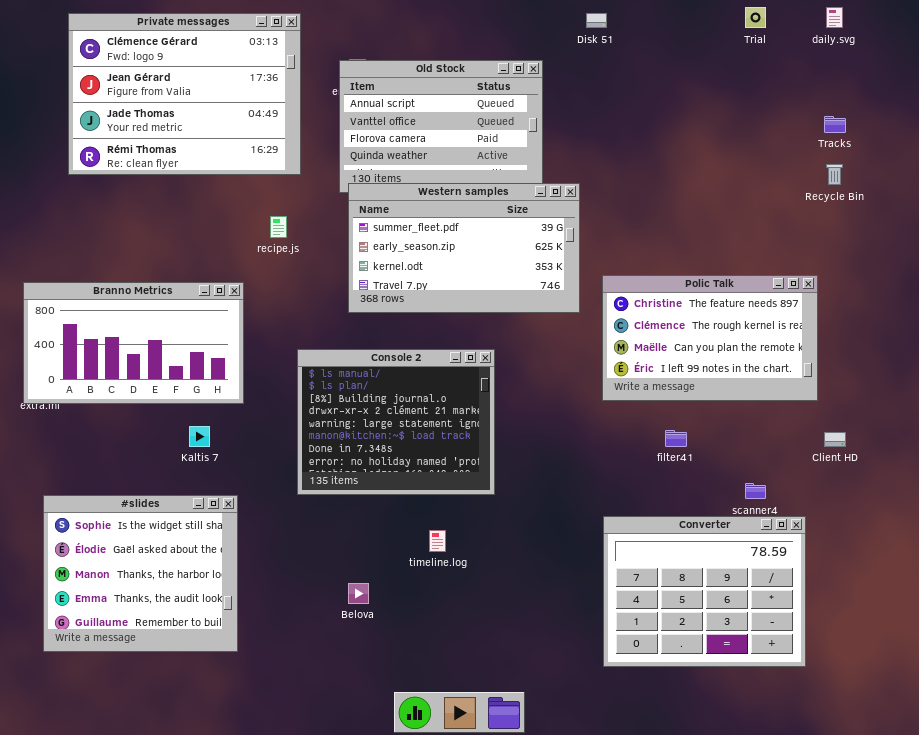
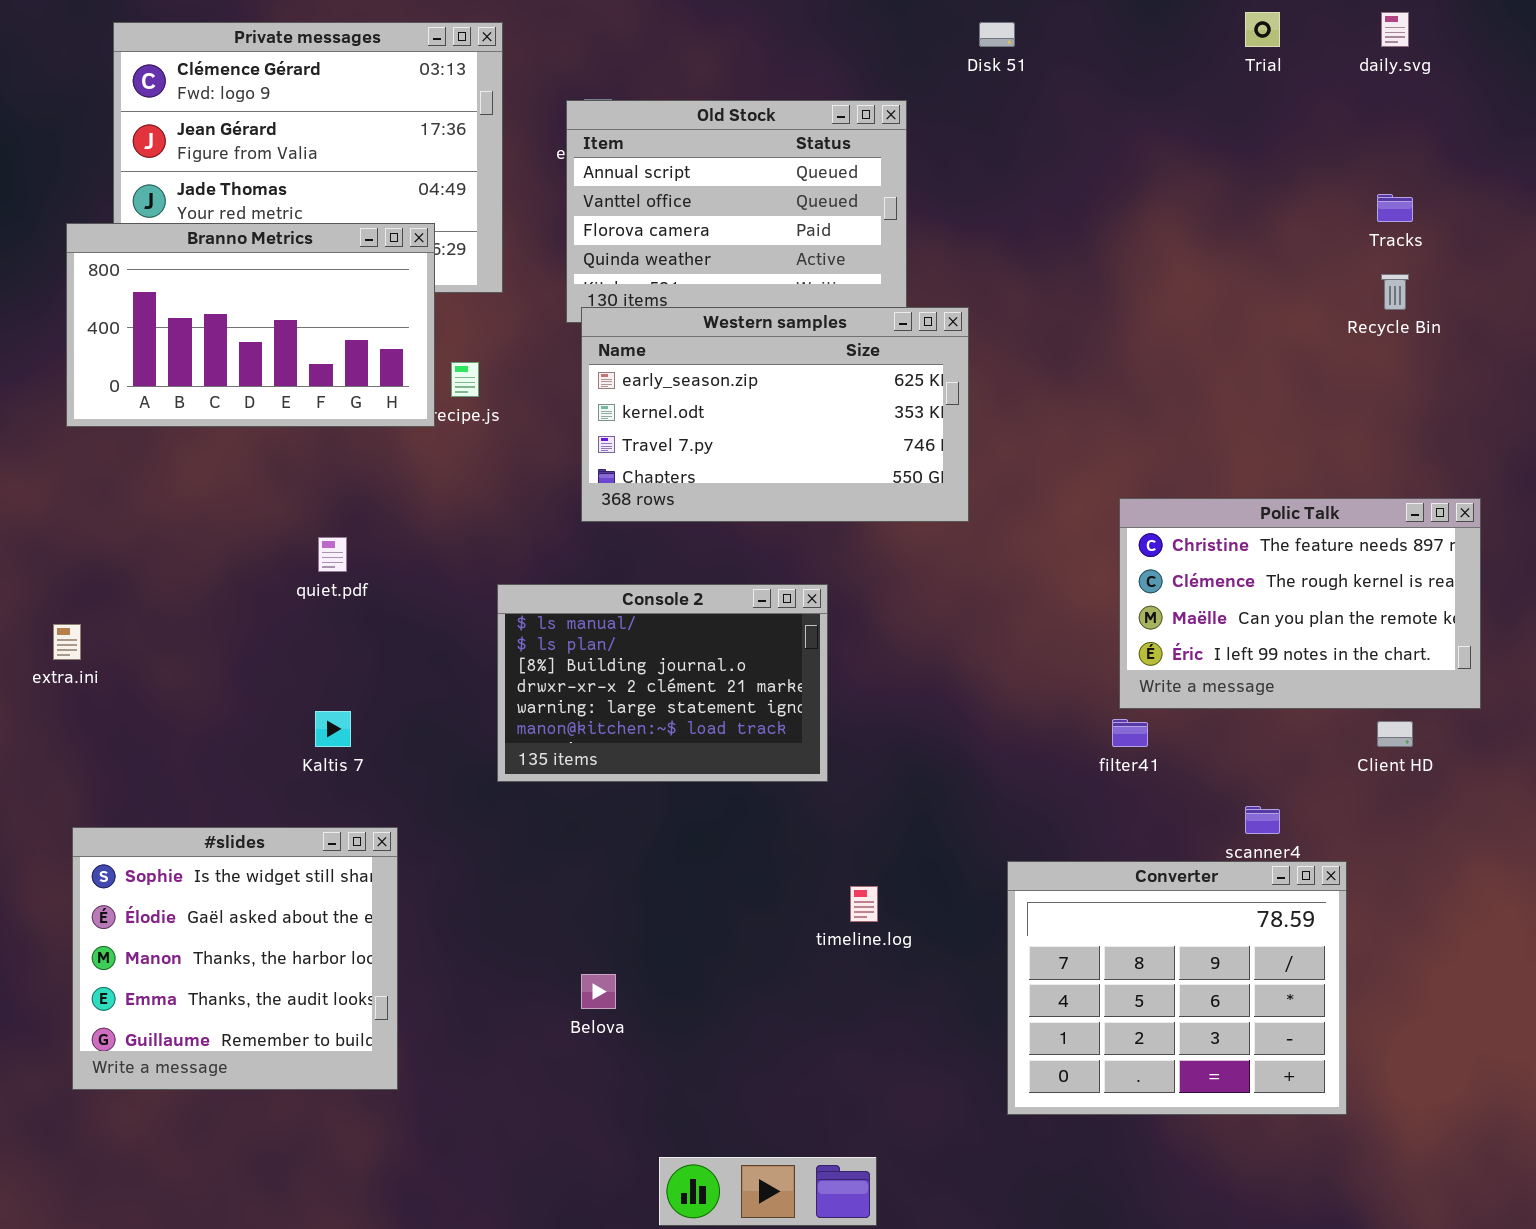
Western samples: [348,183,580,313] -> [581,307,969,522], scrolled down 1 row
Polic Talk: [602,275,818,401] -> [1119,498,1481,709], moved
Branno Metrics: [23,282,244,404] -> [66,223,435,427], moved
Console 2: [297,349,495,495] -> [497,584,828,782], resized
timeline.log: [429,530,446,552] -> [850,886,878,922], moved

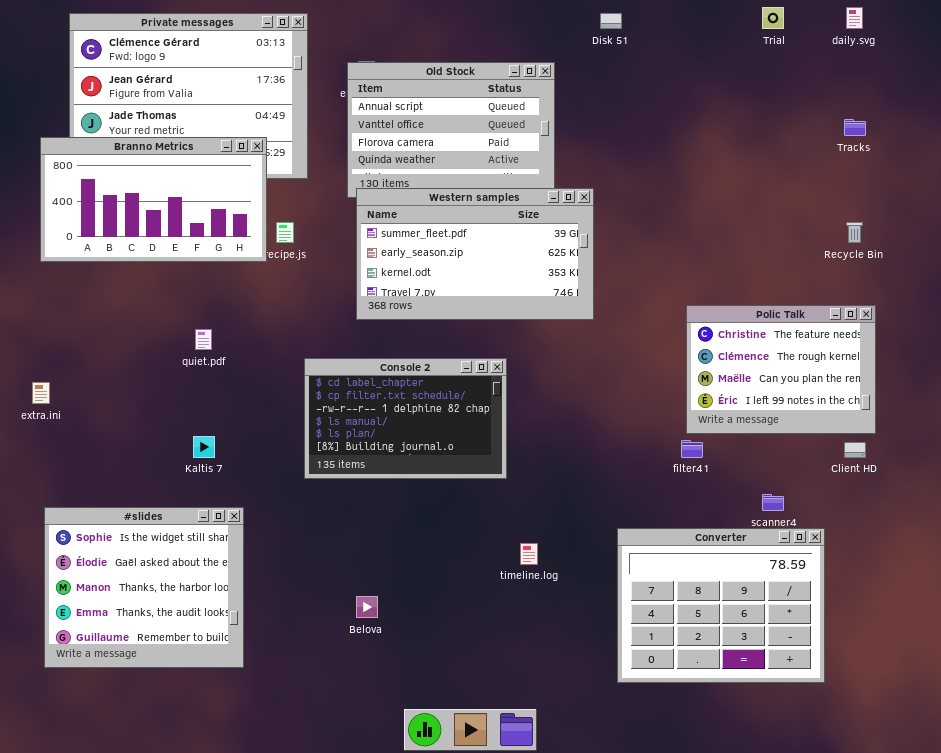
Recycle Bin: [1381,274,1409,310] -> [846,222,863,243], moved
Western samples: [581,307,969,522] -> [356,188,594,320], scrolled up 1 row
Polic Talk: [1119,498,1481,709] -> [686,305,876,434], resized
Console 2: [497,584,828,782] -> [304,358,507,479], scrolled up 3 rows

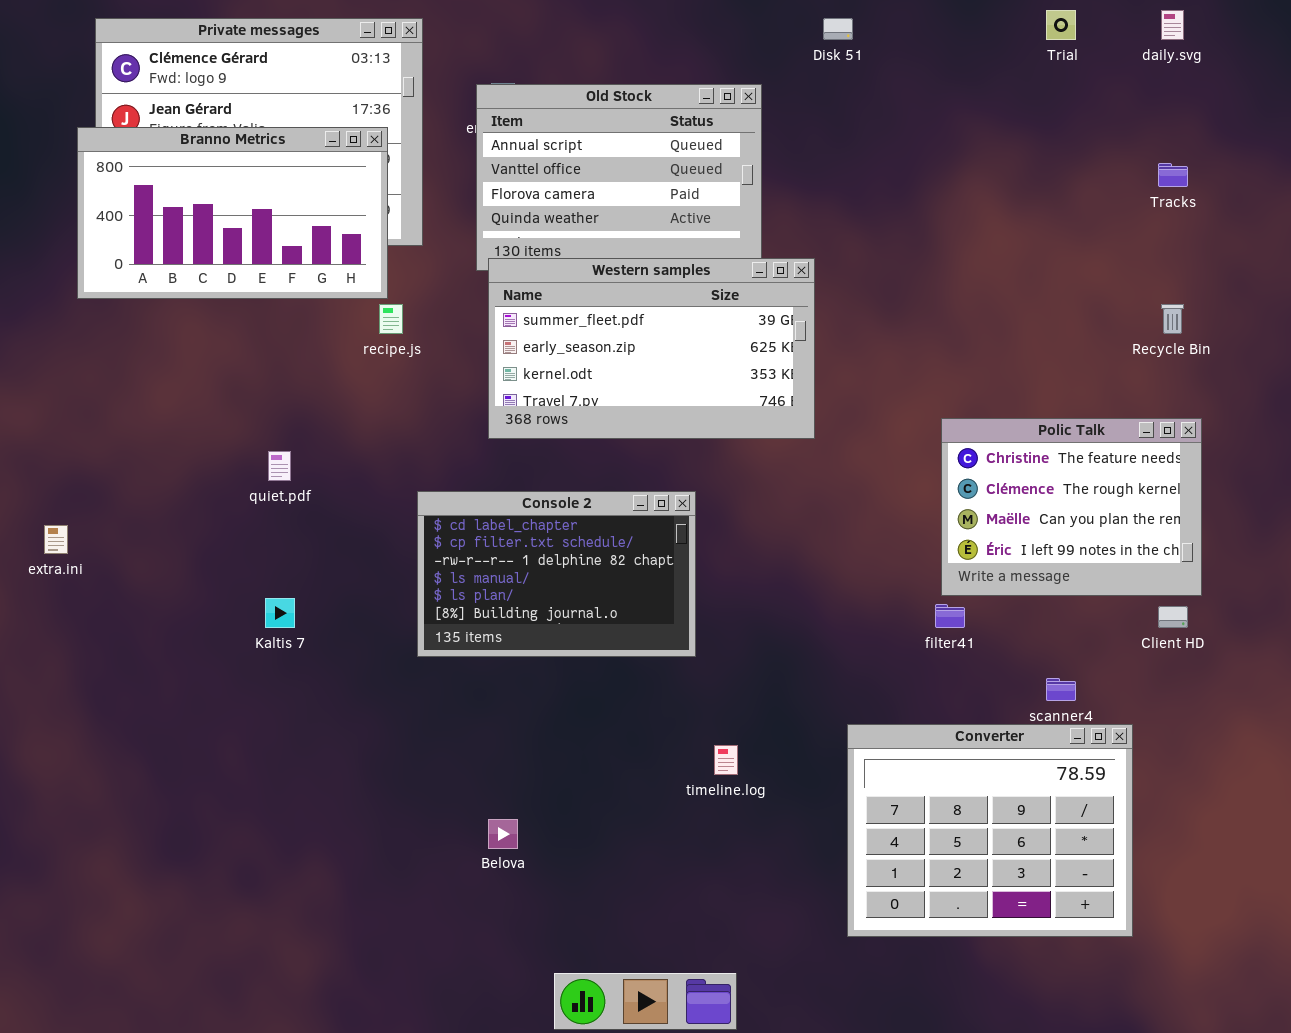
Branno Metrics: [40,137,267,262] -> [77,127,388,299], moved
#slides: [44,507,244,668] -> none, closed

